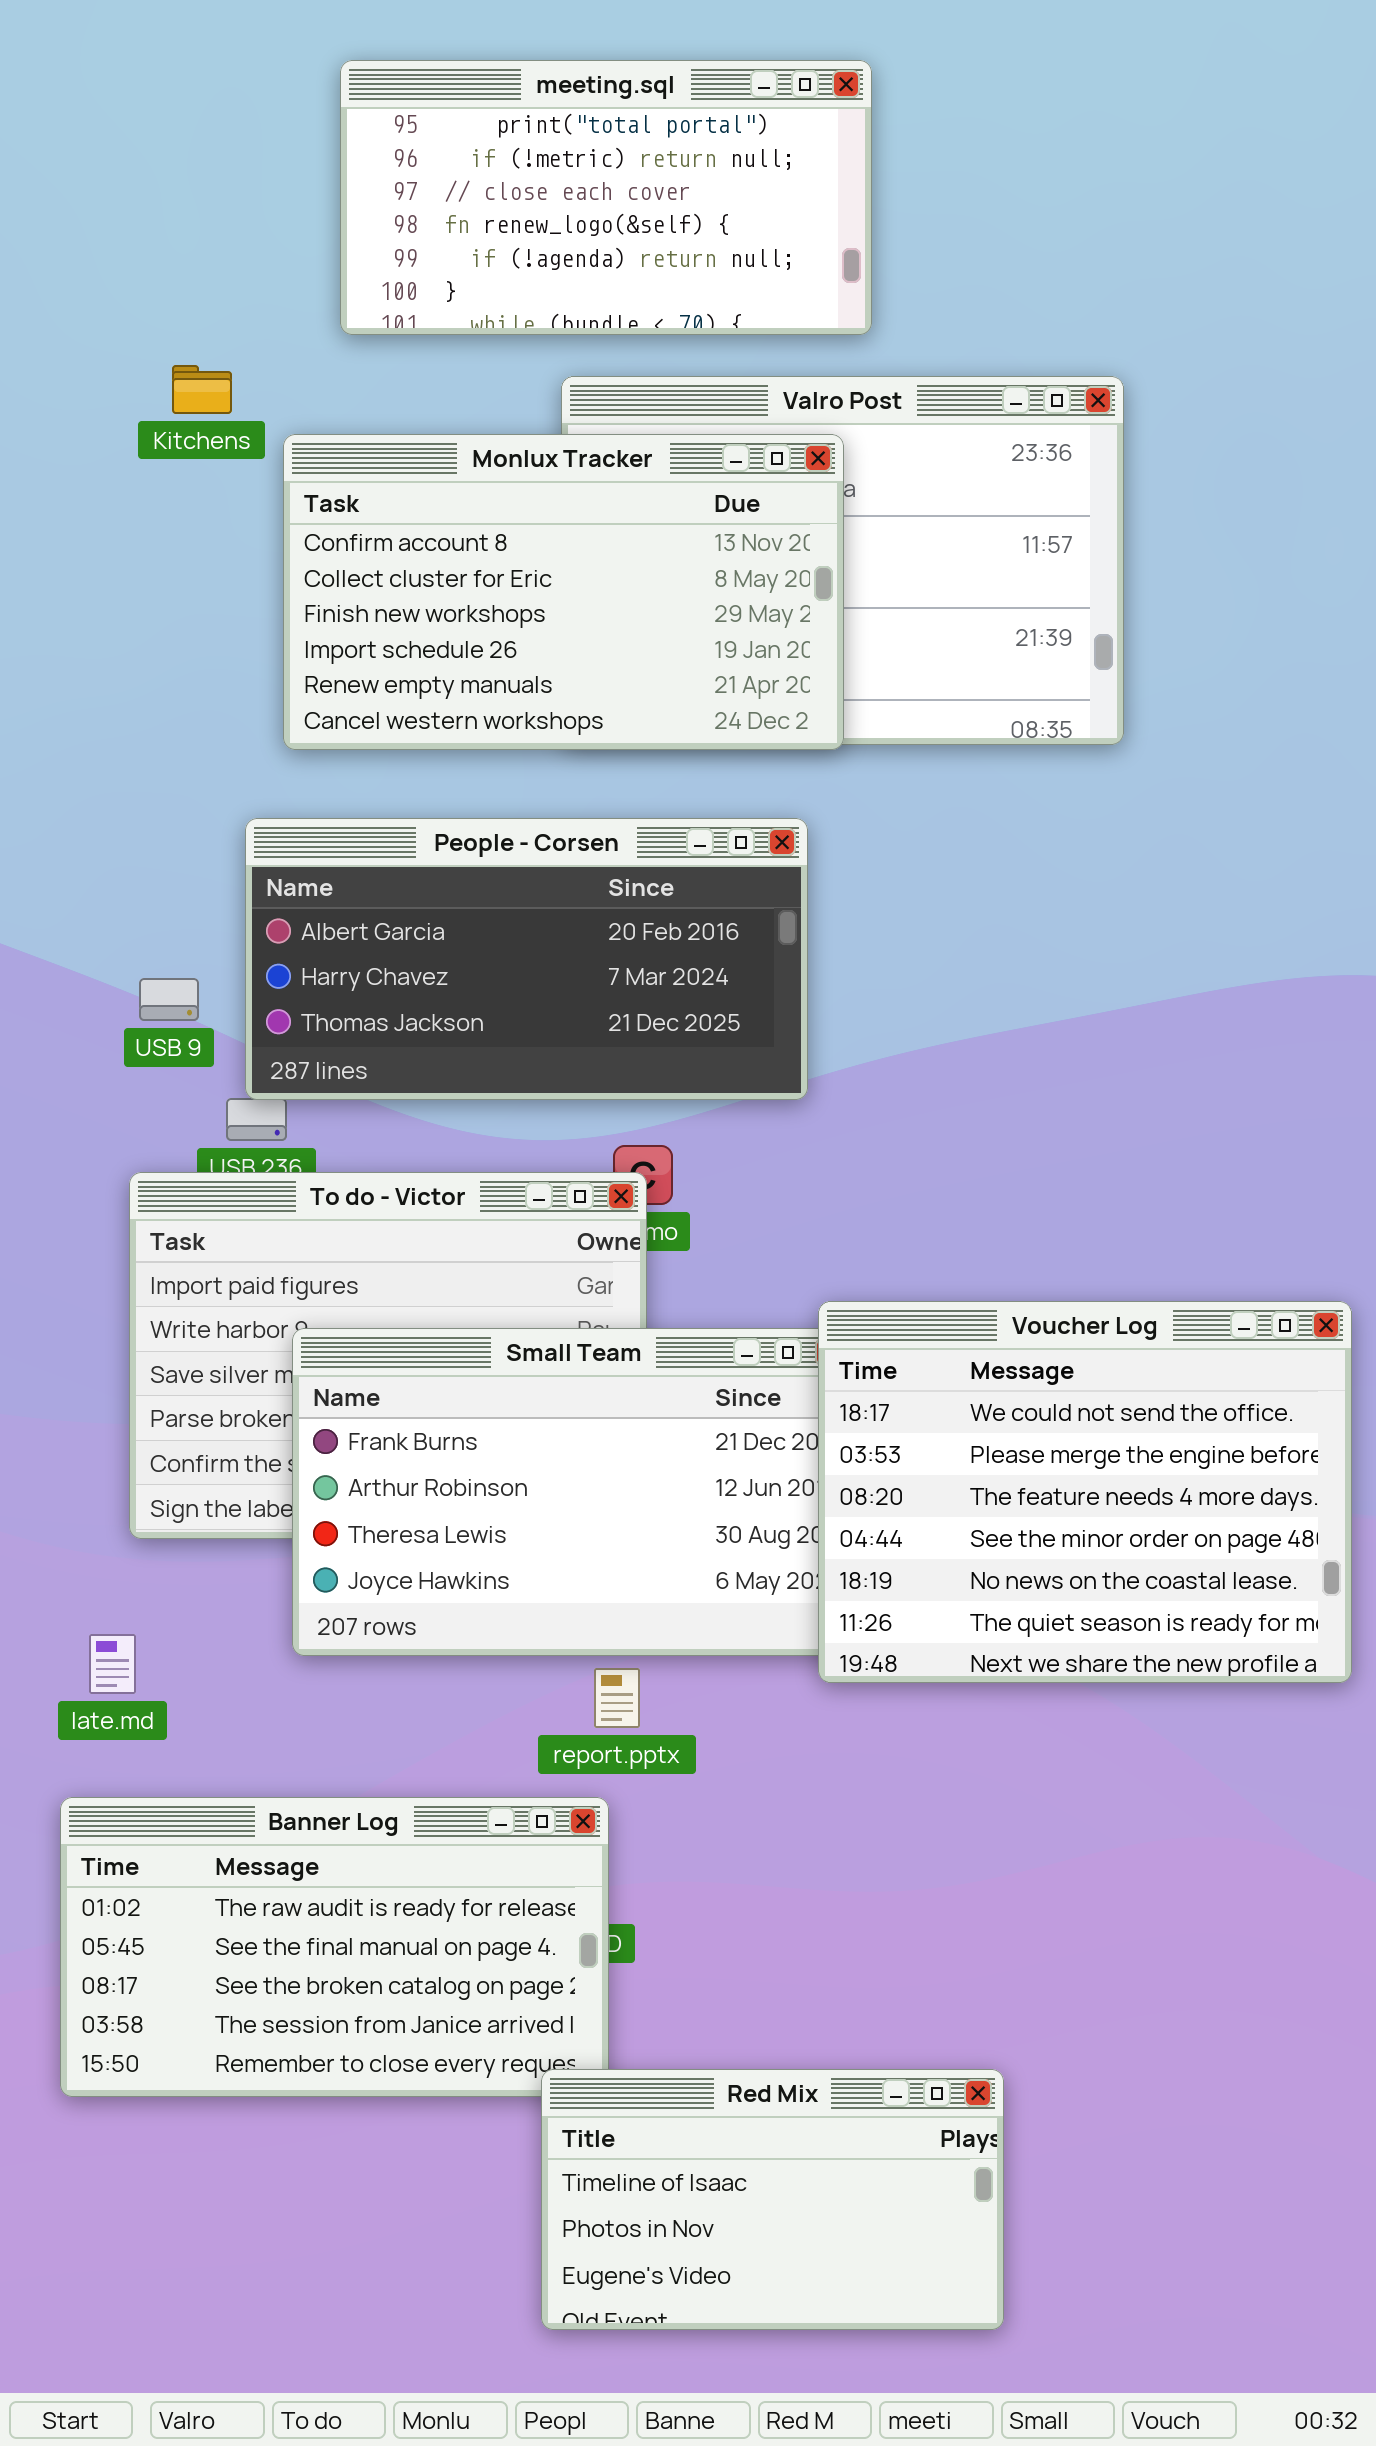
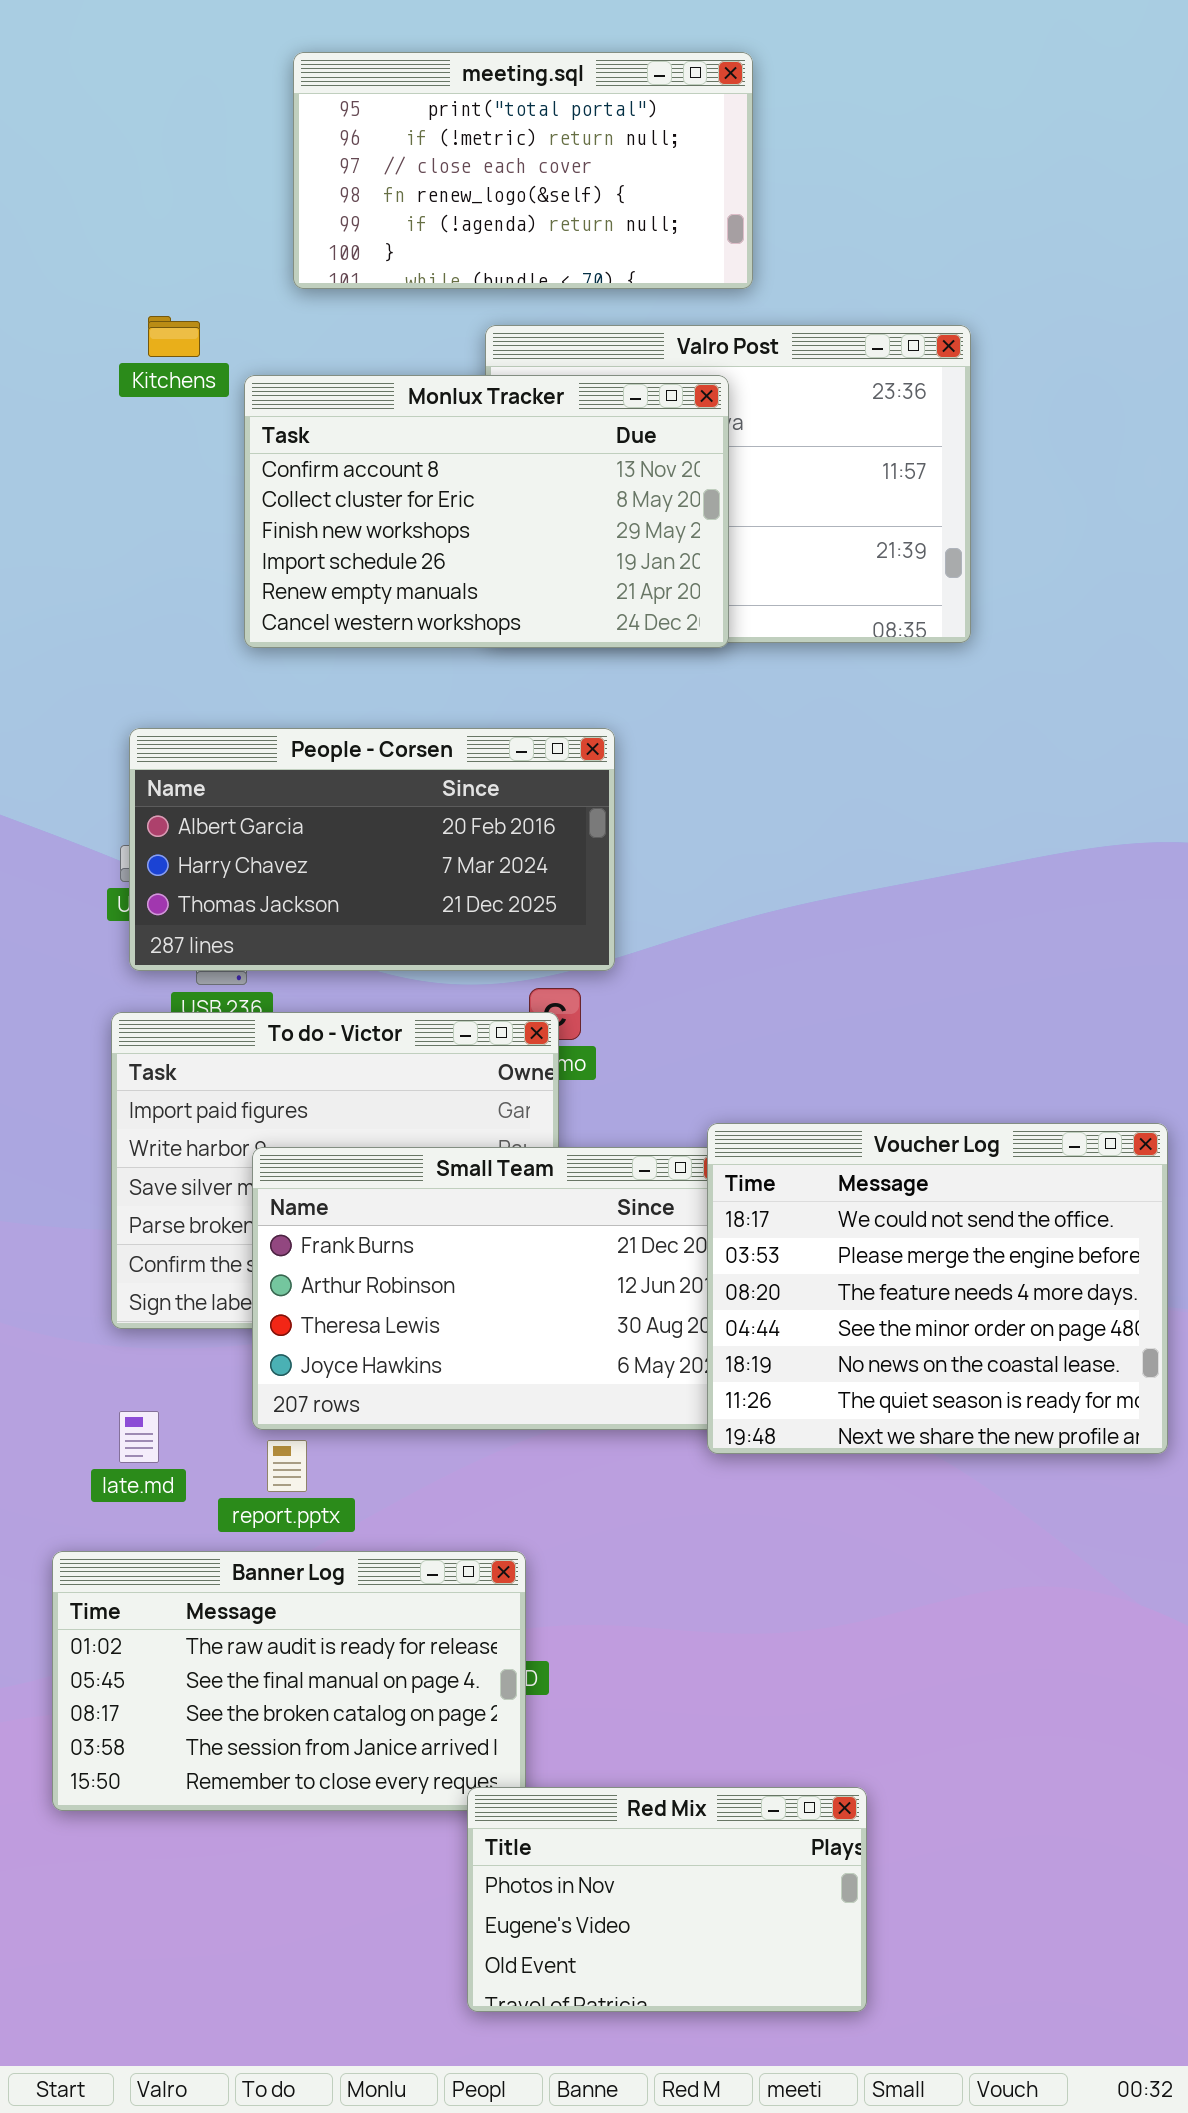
People - Corsen: [245,818,808,1100] -> [129,728,615,971], moved
late.md: [89,1634,136,1694] -> [119,1411,159,1463], moved
report.pptx: [594,1668,640,1728] -> [267,1440,307,1492], moved
Red Mix: [541,2069,1004,2330] -> [467,1787,867,2012], scrolled down 1 row

